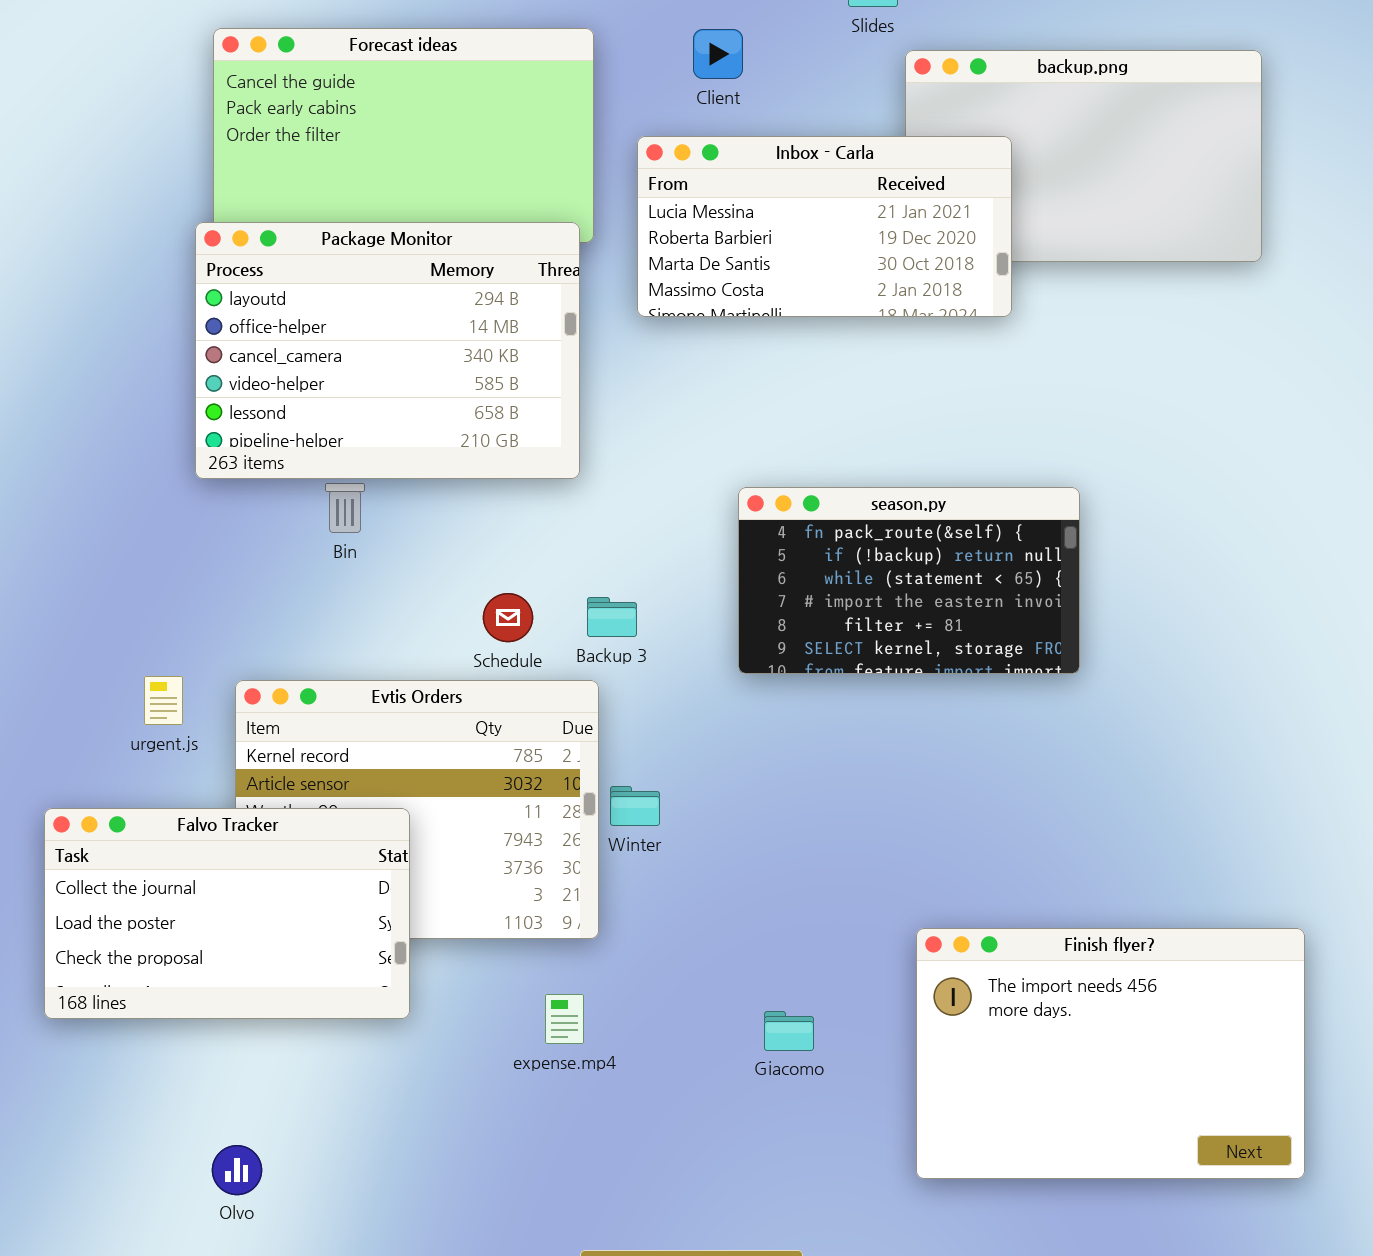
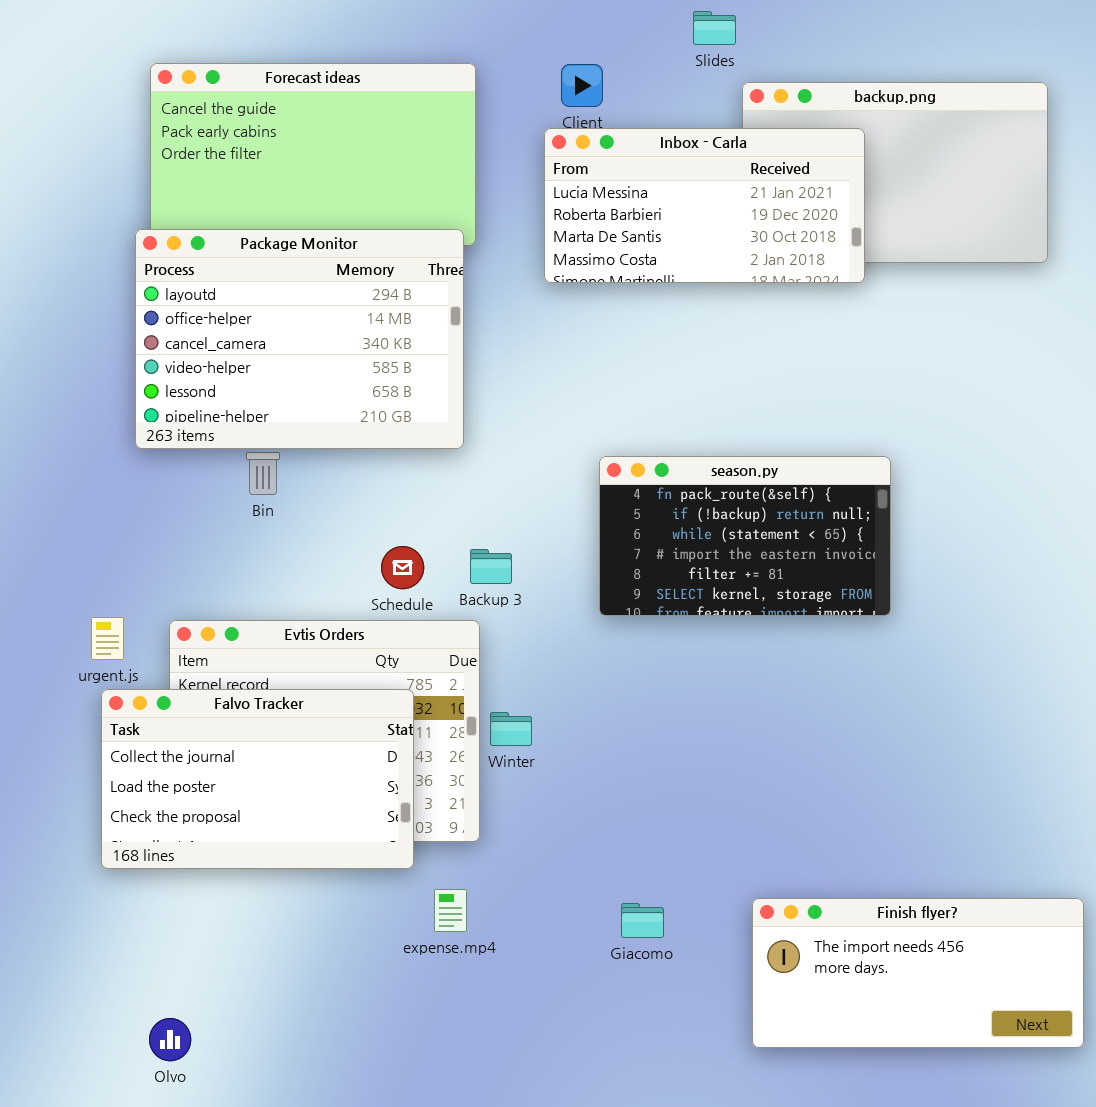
Inbox - Carla: [637,136,1012,317] -> [544,128,865,283], moved
Falvo Tracker: [44,808,410,1019] -> [101,689,414,869], moved
Finish flyer?: [916,928,1305,1179] -> [752,898,1084,1048], resized

